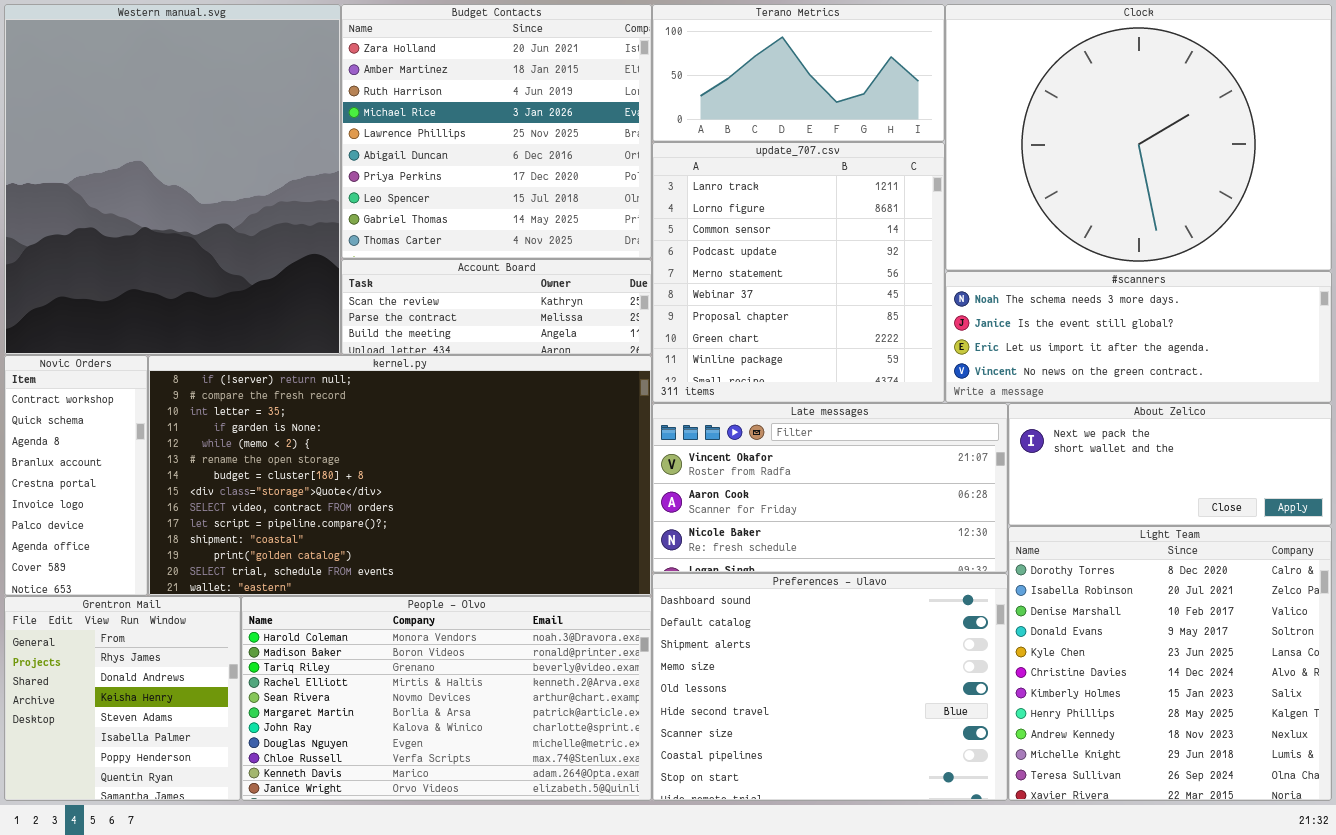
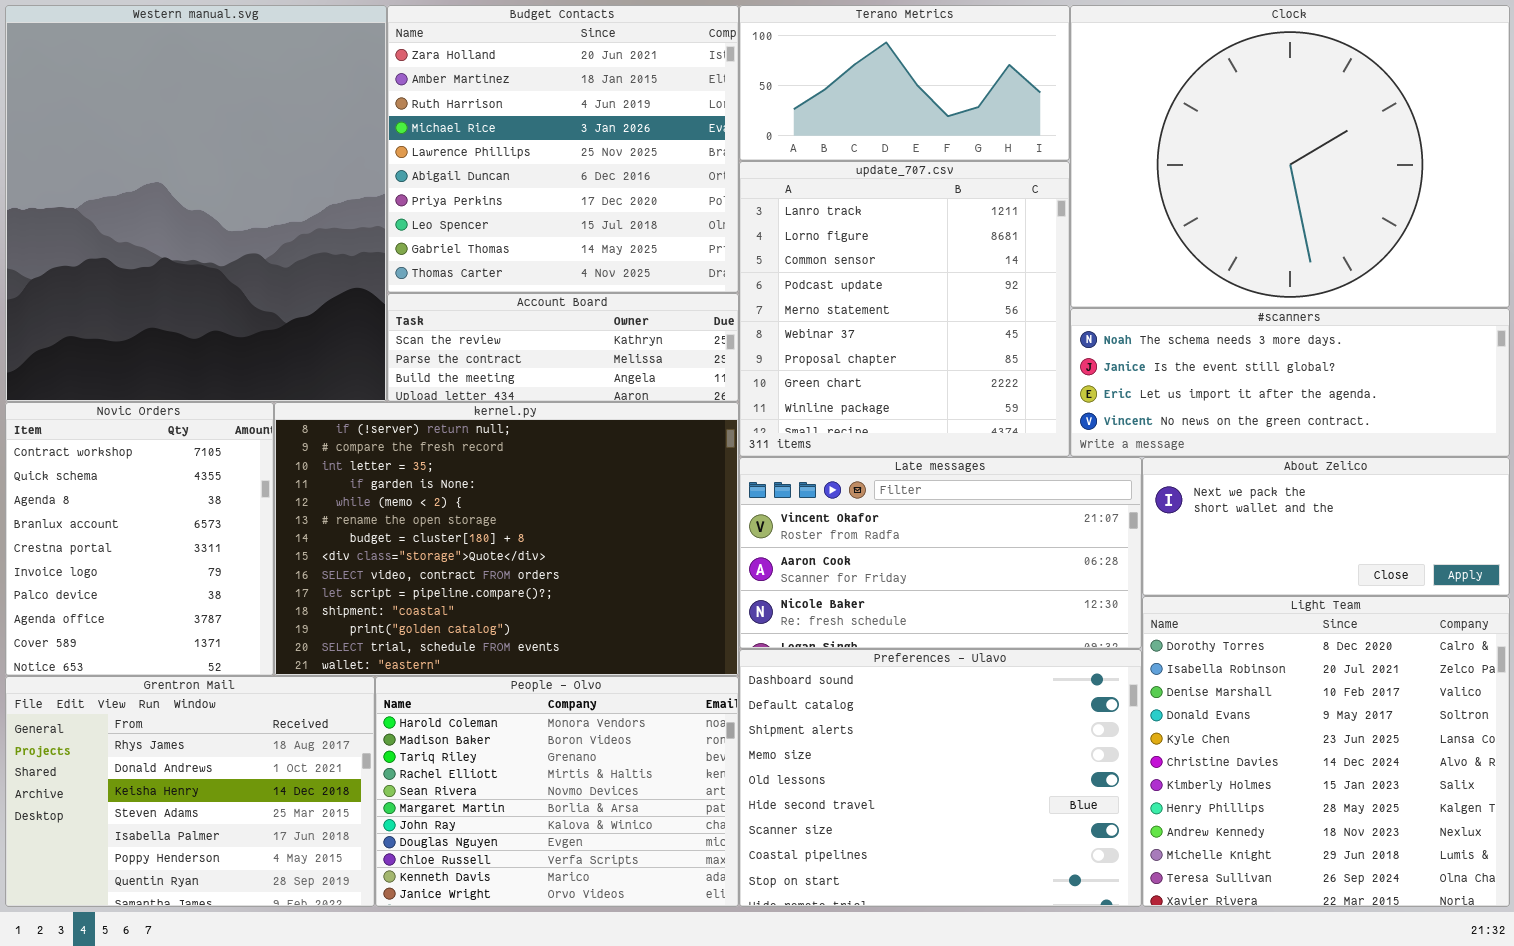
Novic Orders: [4,355,148,596] -> [5,402,274,676], resized
kernel.py: [148,355,652,596] -> [274,402,739,676], resized
Grentron Mail: [4,596,241,801] -> [5,676,375,907], resized
People - Olvo: [241,596,652,801] -> [375,676,739,907], resized

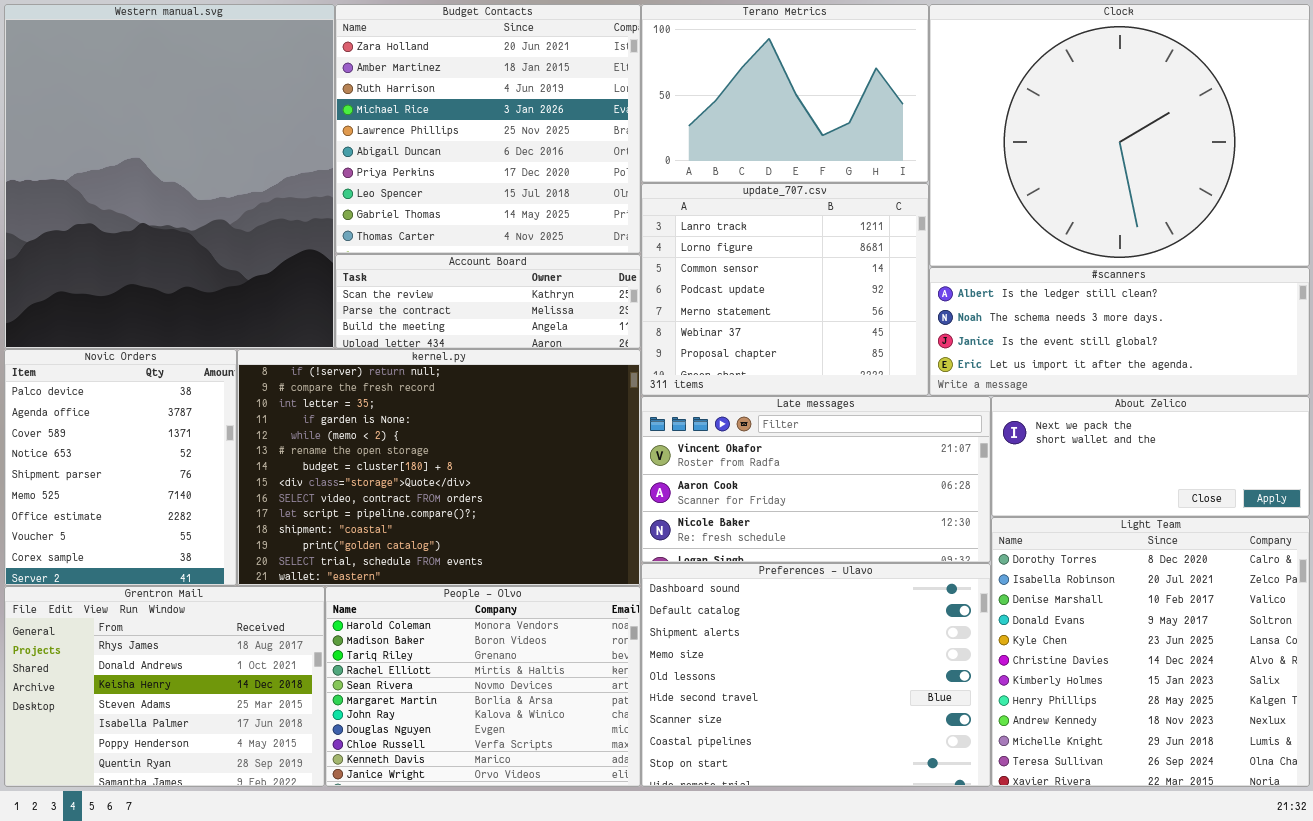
Terano Metrics: [739,5,1070,161] -> [641,4,929,183], resized
update_707.csv: [739,161,1070,457] -> [641,183,929,396], resized
#scanners: [1070,308,1510,457] -> [929,267,1310,396], scrolled up 1 row
Novic Orders: [5,402,274,676] -> [4,349,237,586], scrolled down 6 rows

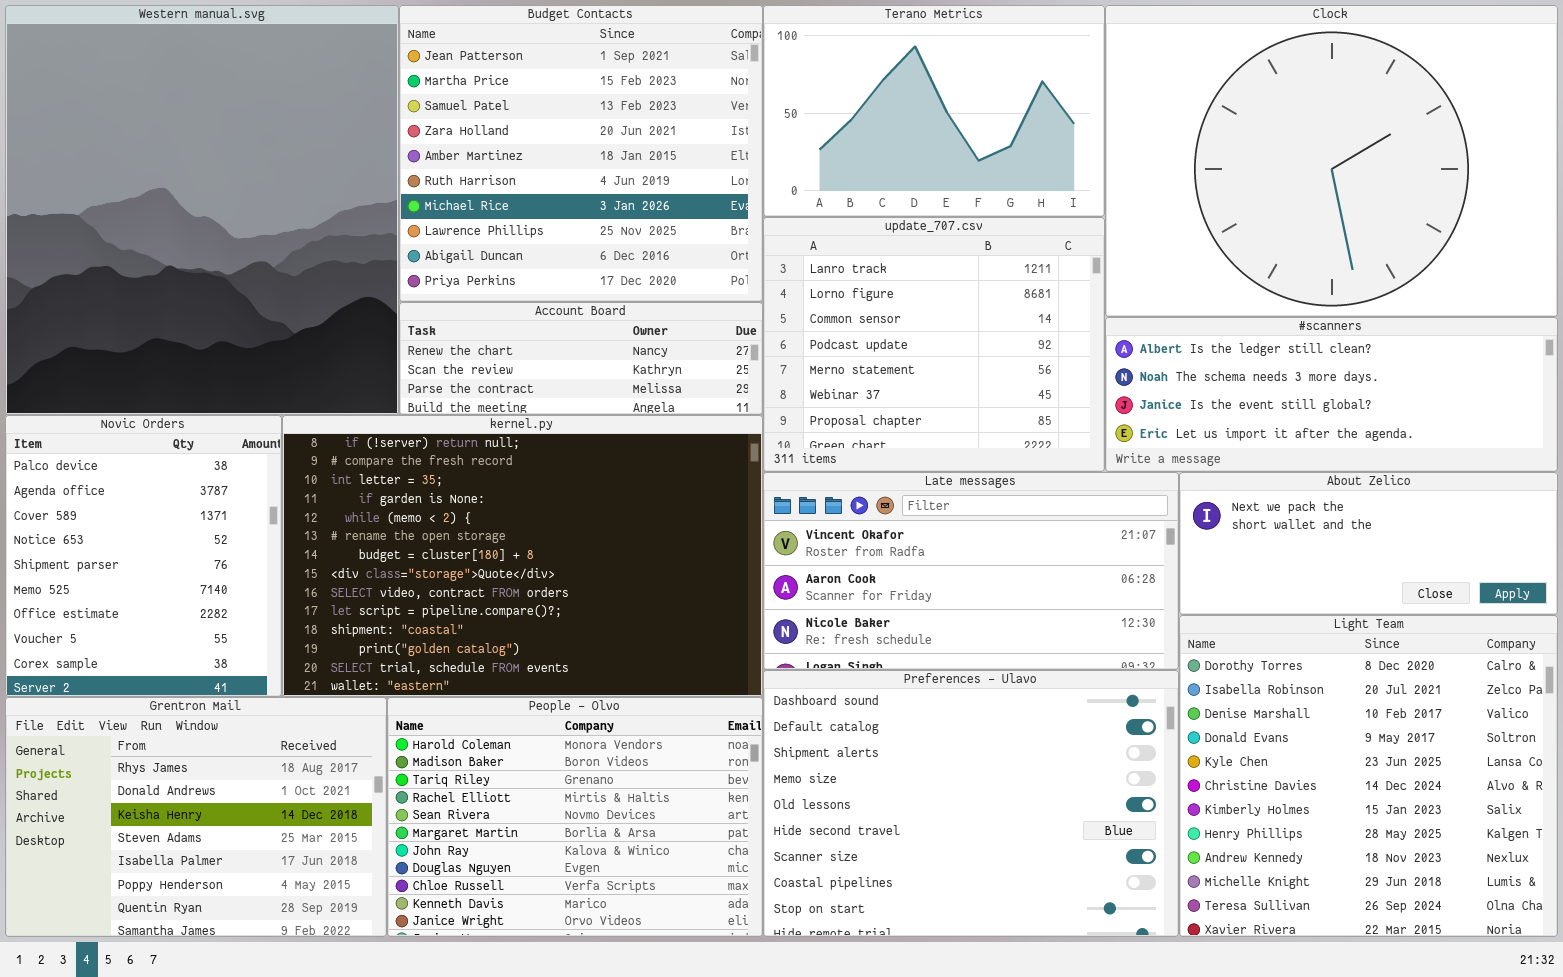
Budget Contacts: [335,4,641,254] -> [399,5,763,302], scrolled up 3 rows
Account Board: [335,254,641,349] -> [399,302,763,415], scrolled up 1 row

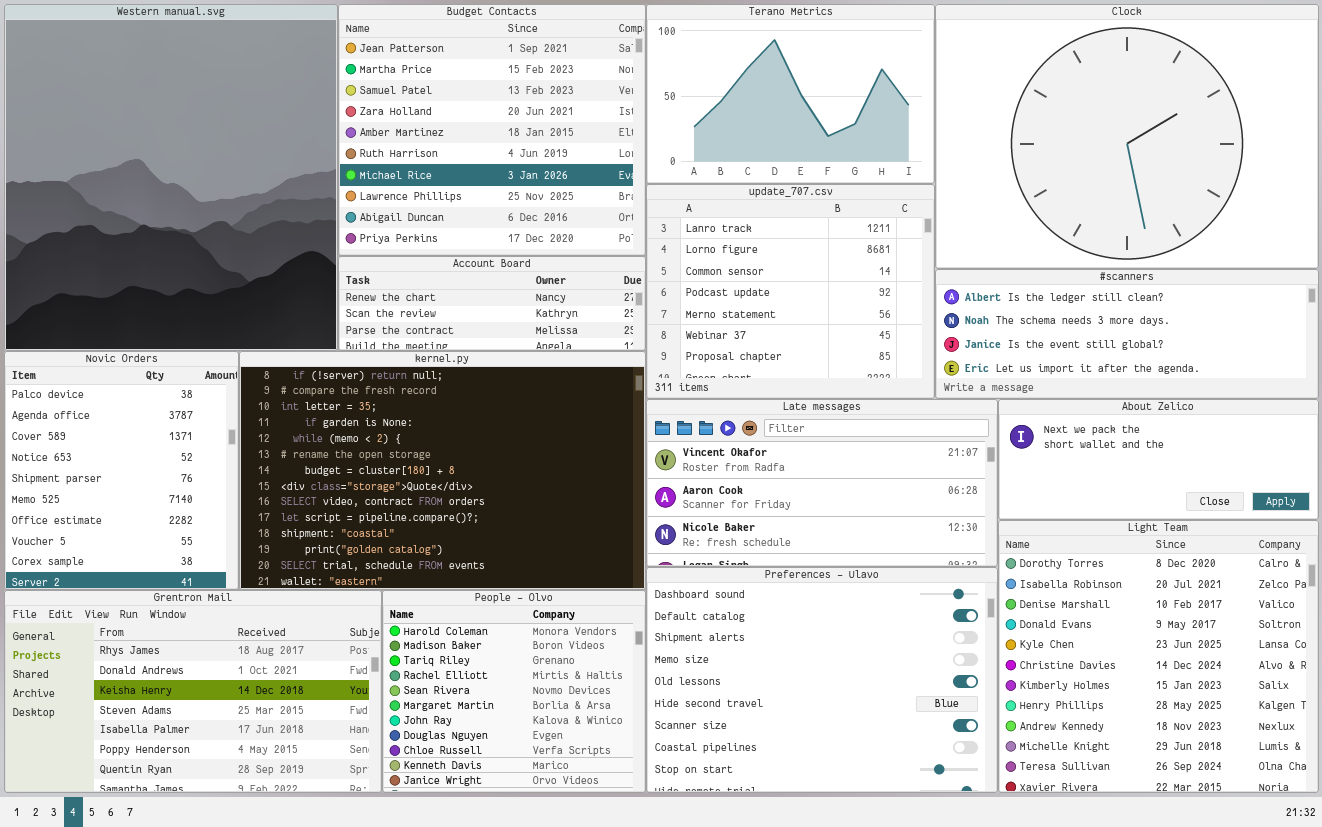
Grentron Mail: [5,697,387,937] -> [4,590,382,793], resized
People - Olvo: [387,697,763,937] -> [382,590,646,793], resized

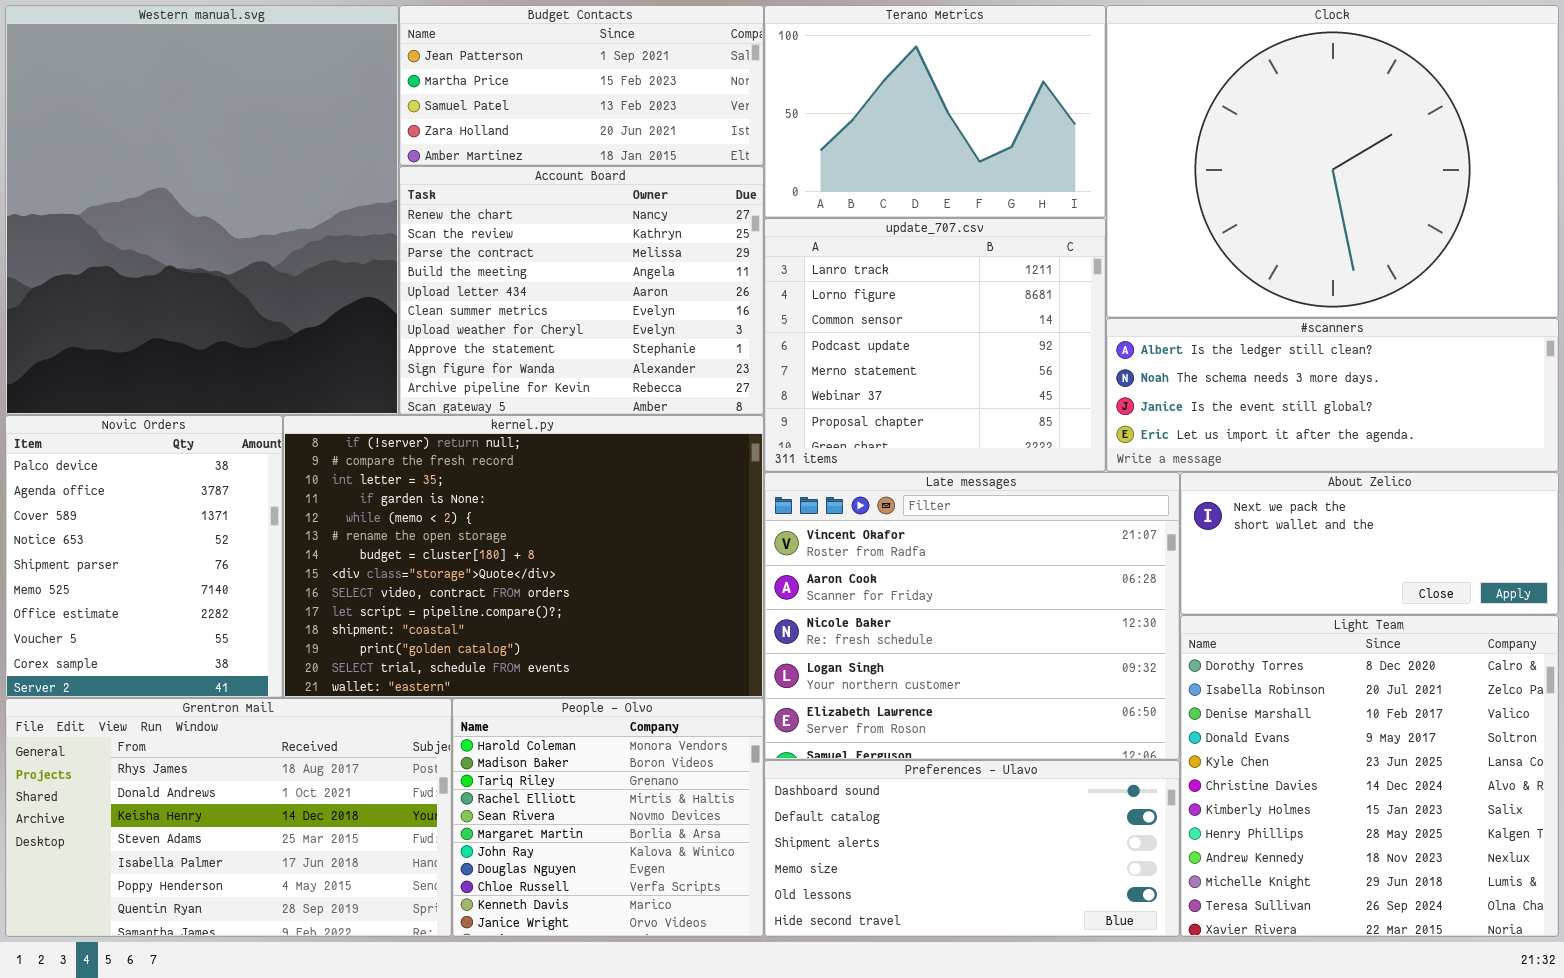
Budget Contacts: [338,4,646,256] -> [399,5,764,166], resized
Account Board: [338,256,646,351] -> [399,166,764,415], resized
Late messages: [646,399,998,567] -> [764,472,1180,760], resized
Preferences - Ulavo: [646,567,998,793] -> [764,760,1180,937], resized

